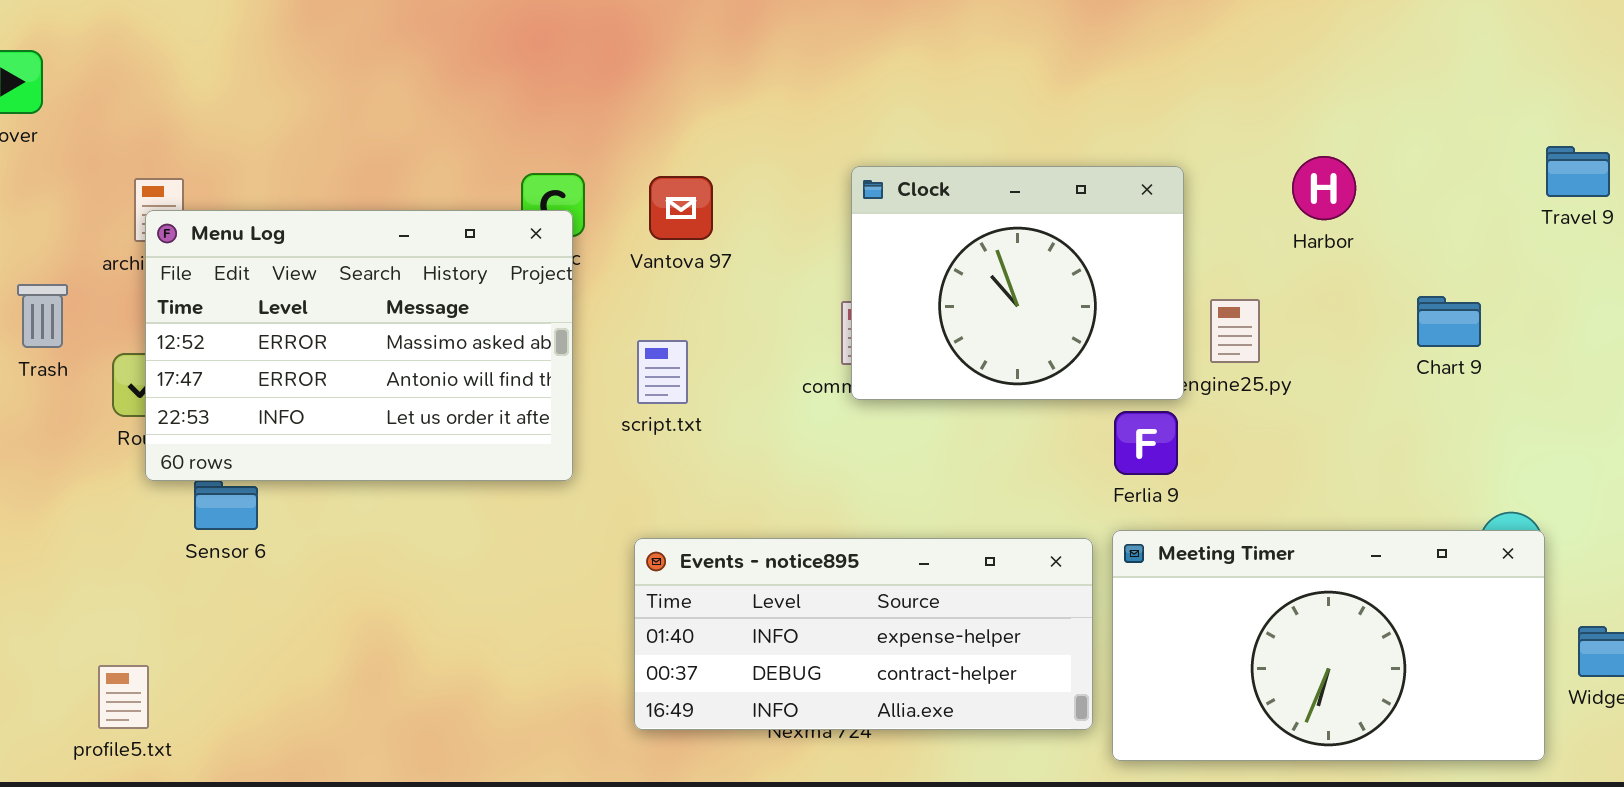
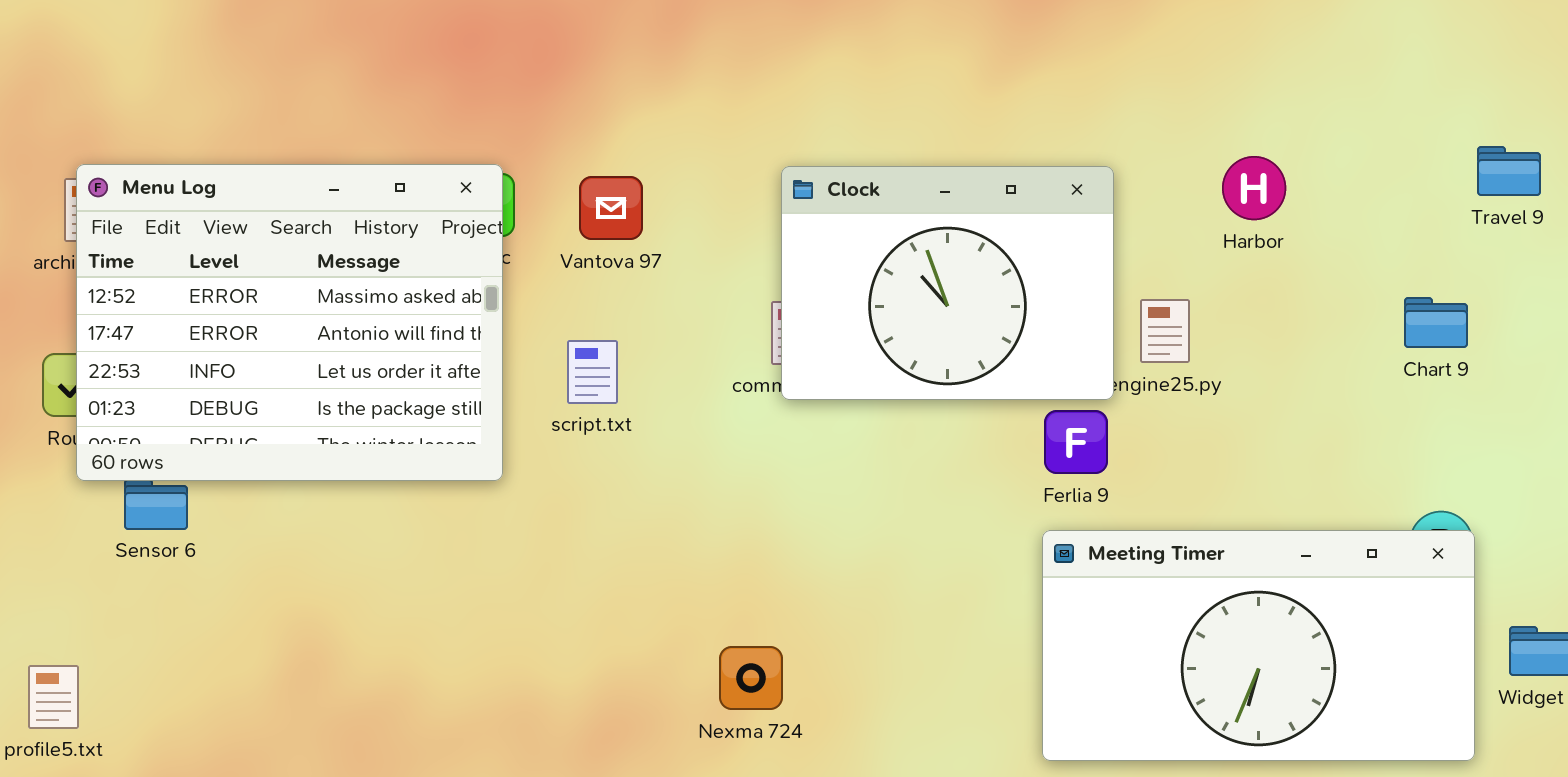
Menu Log: [145,210,573,481] -> [76,164,503,481], resized
Chart 9: [1417,296,1481,347] -> [1404,297,1468,348], moved
Events - notice895: [634,538,1093,730] -> none, closed

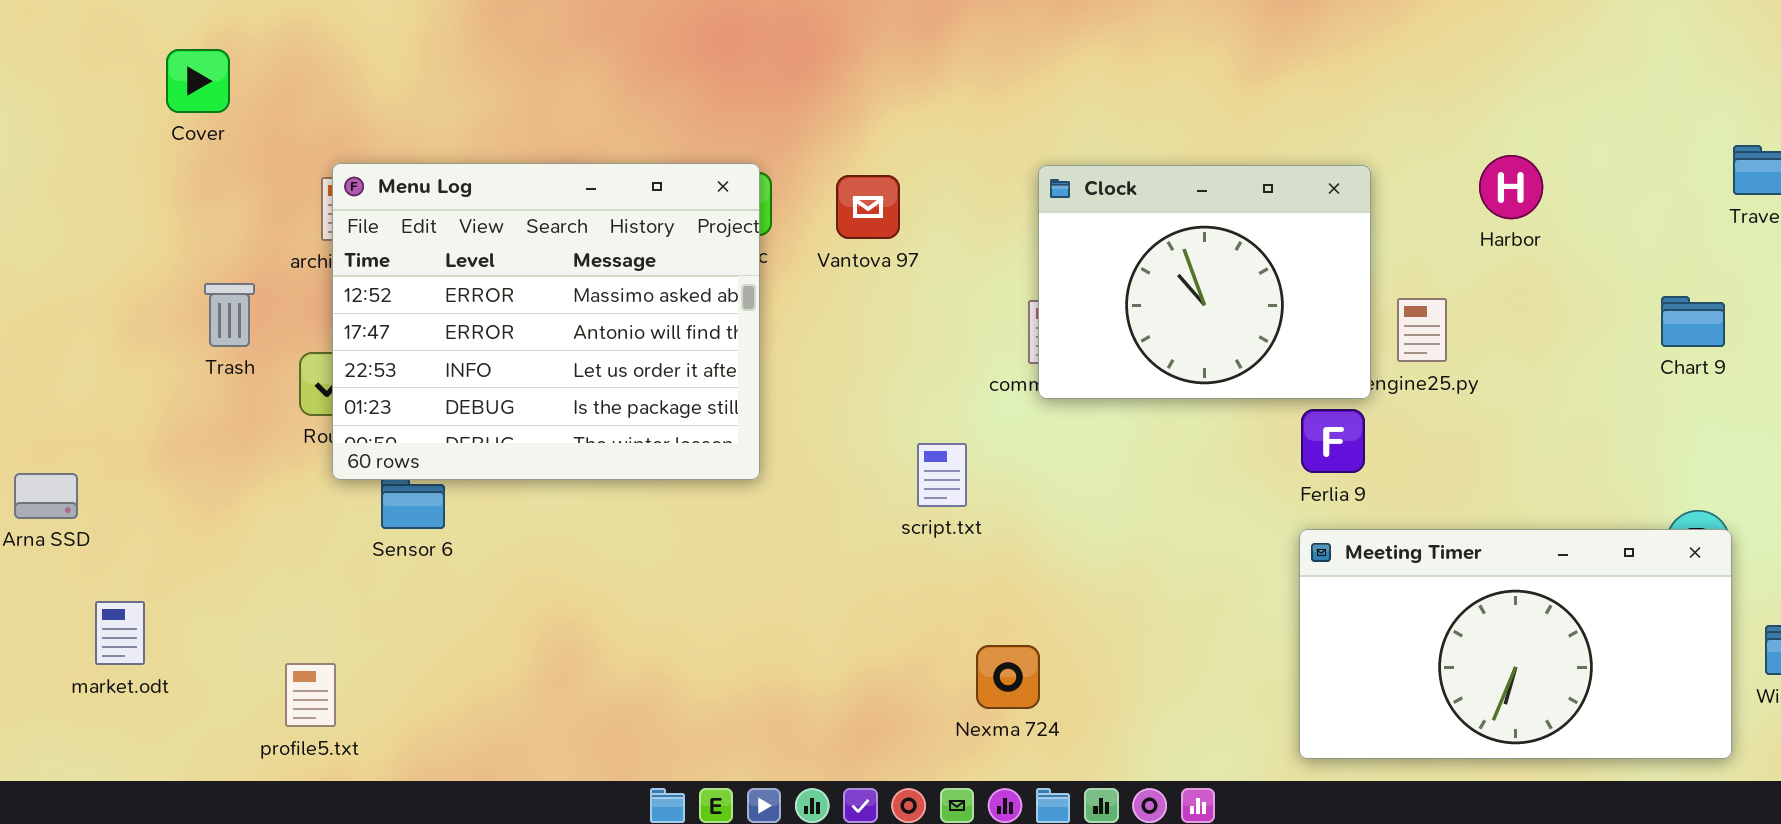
script.txt: [567,340,618,404] -> [917,443,967,507], moved

